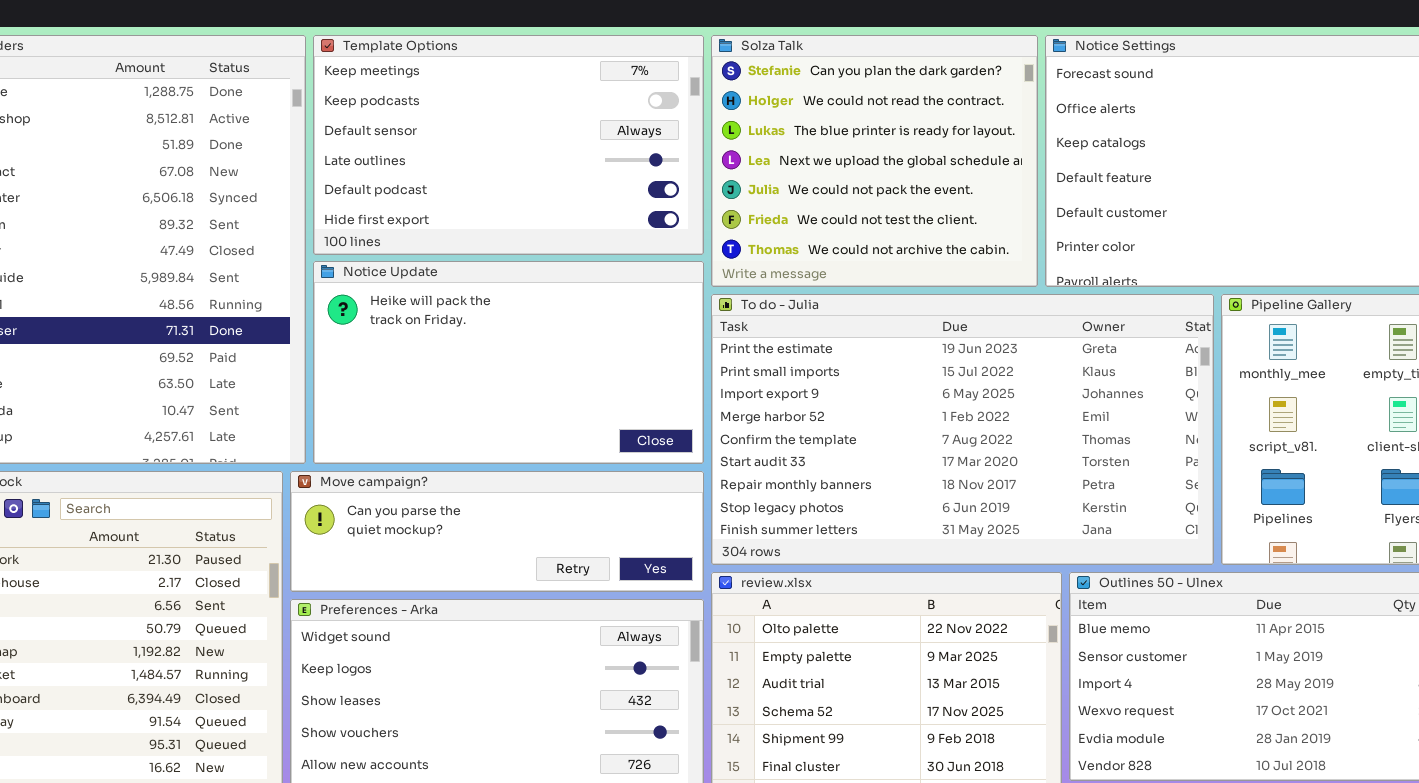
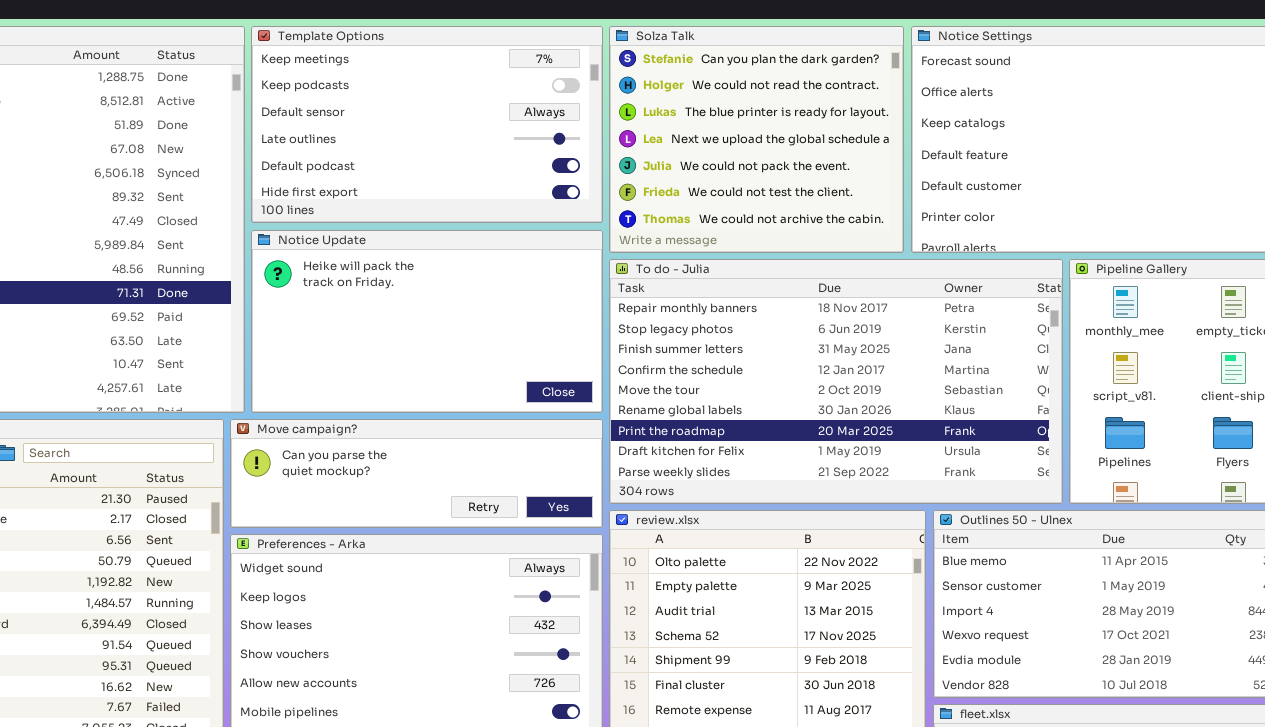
To do - Julia: [711,294,1214,565] -> [609,259,1063,504], scrolled down 6 rows

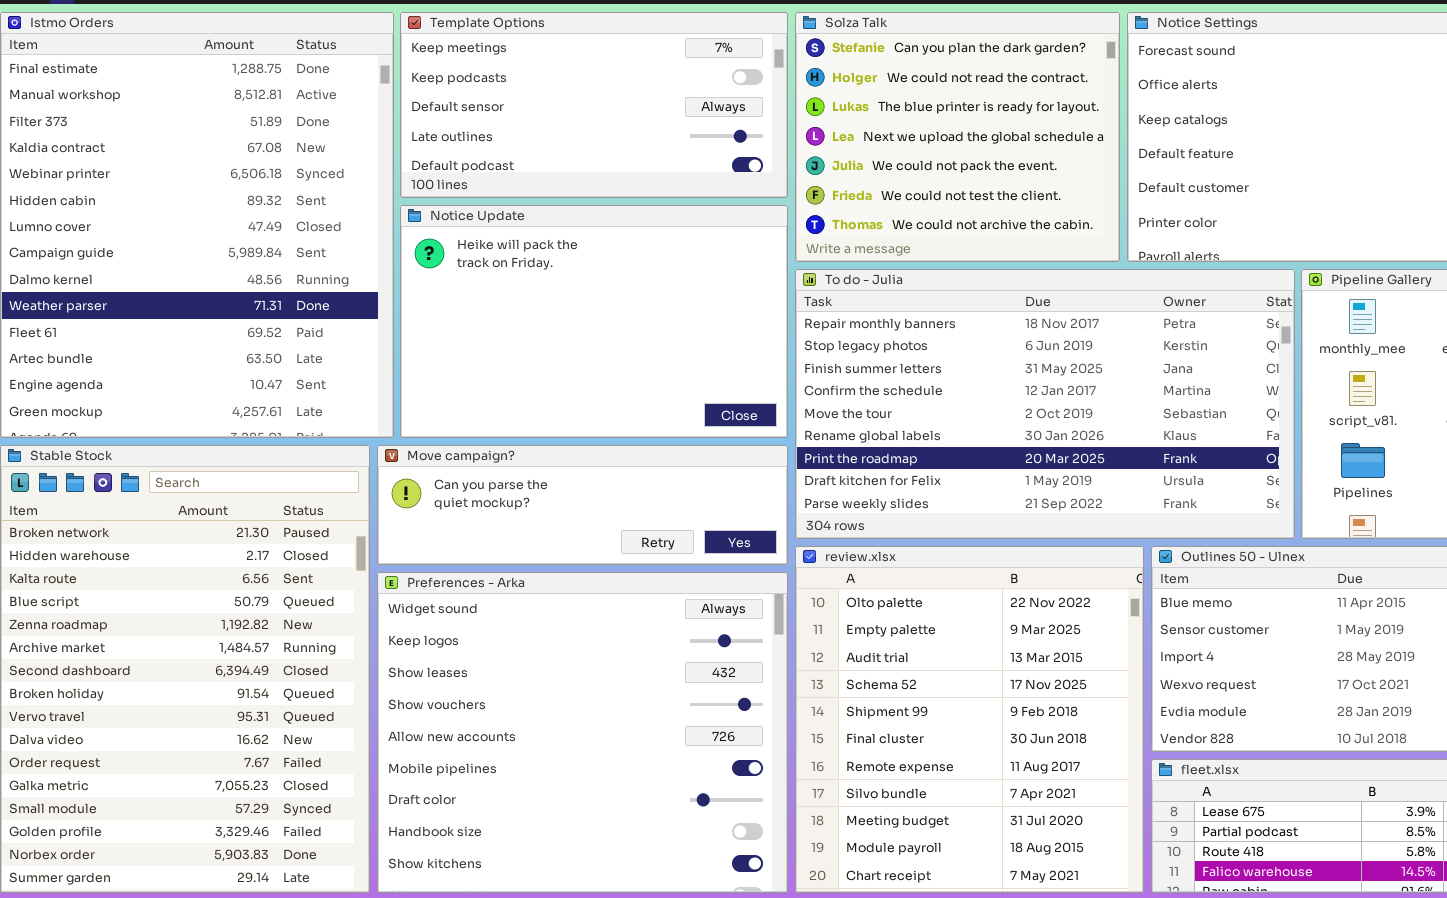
Template Options: [251,26,603,223] -> [400,12,788,198], resized
Notice Update: [251,230,603,413] -> [400,205,788,438], resized

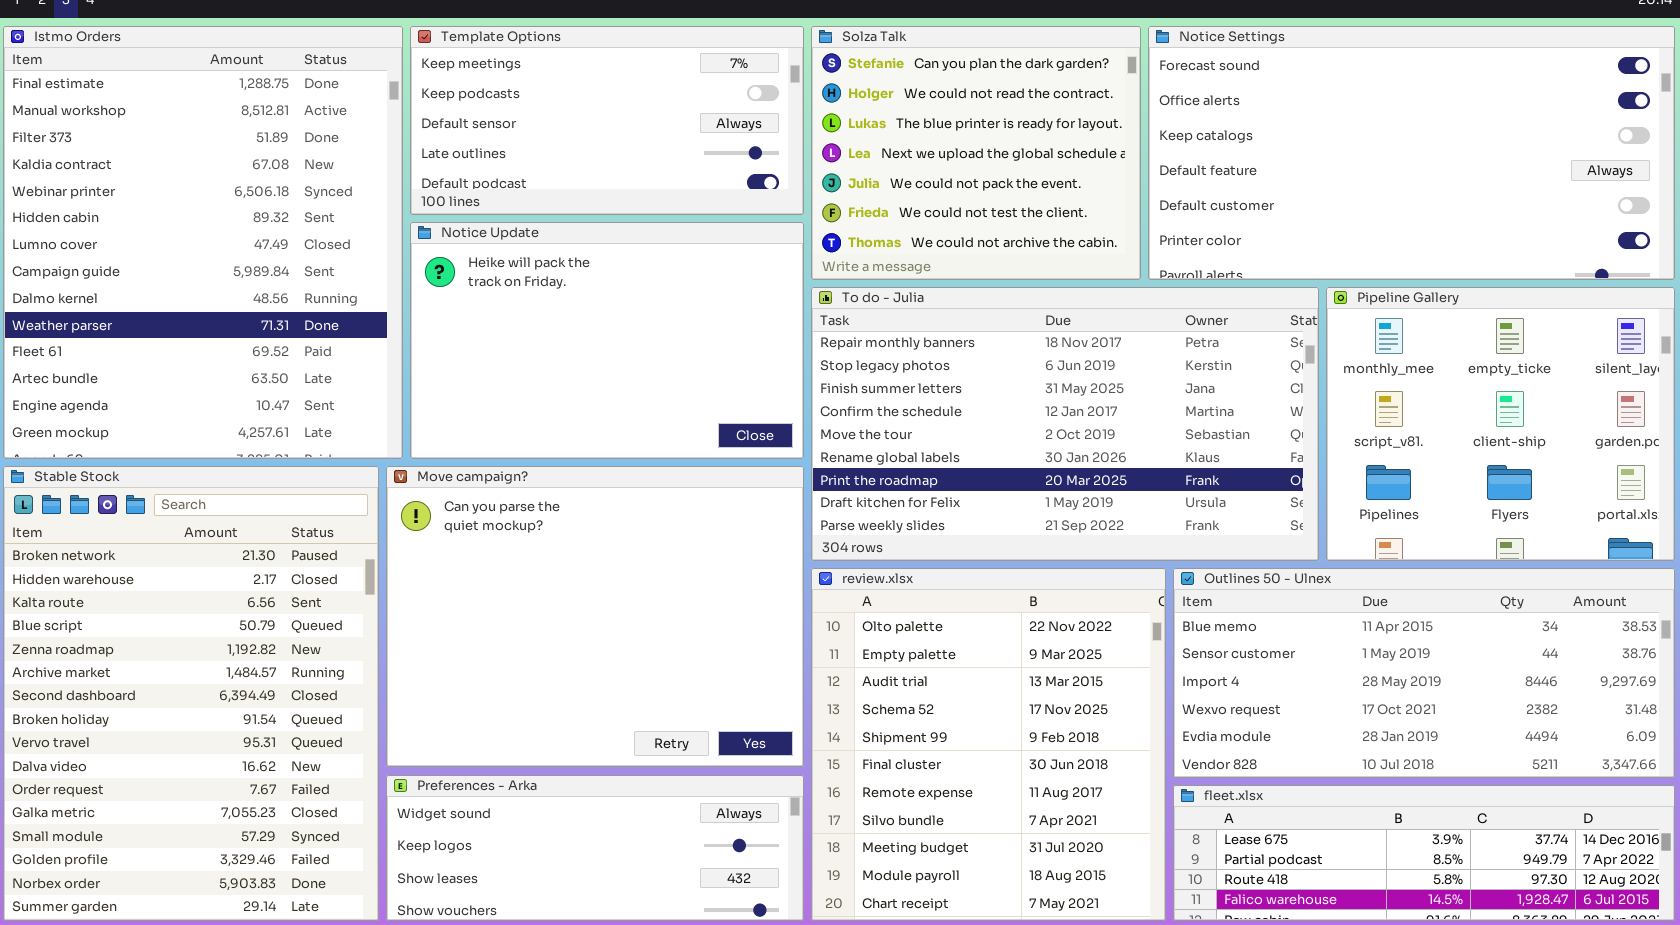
Move campaign?: [377,445,788,565] -> [386,466,804,767], resized
Preferences - Arka: [377,572,788,893] -> [386,775,804,921], resized

